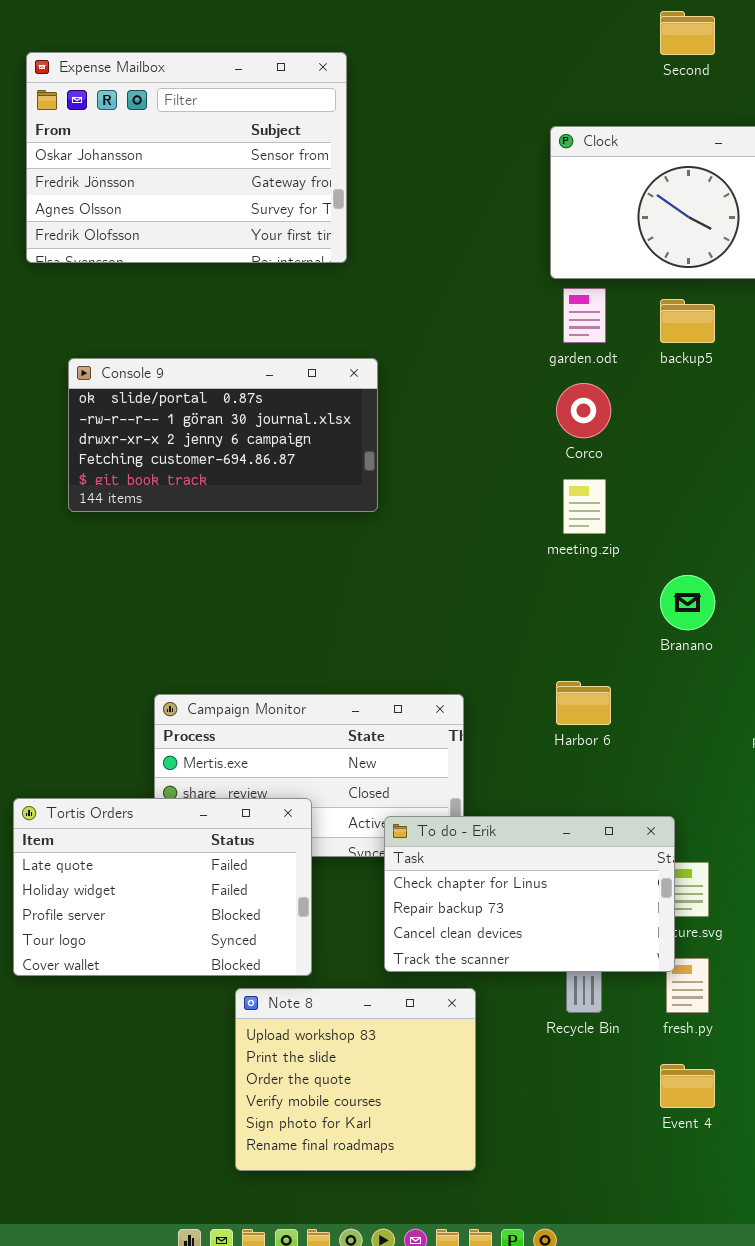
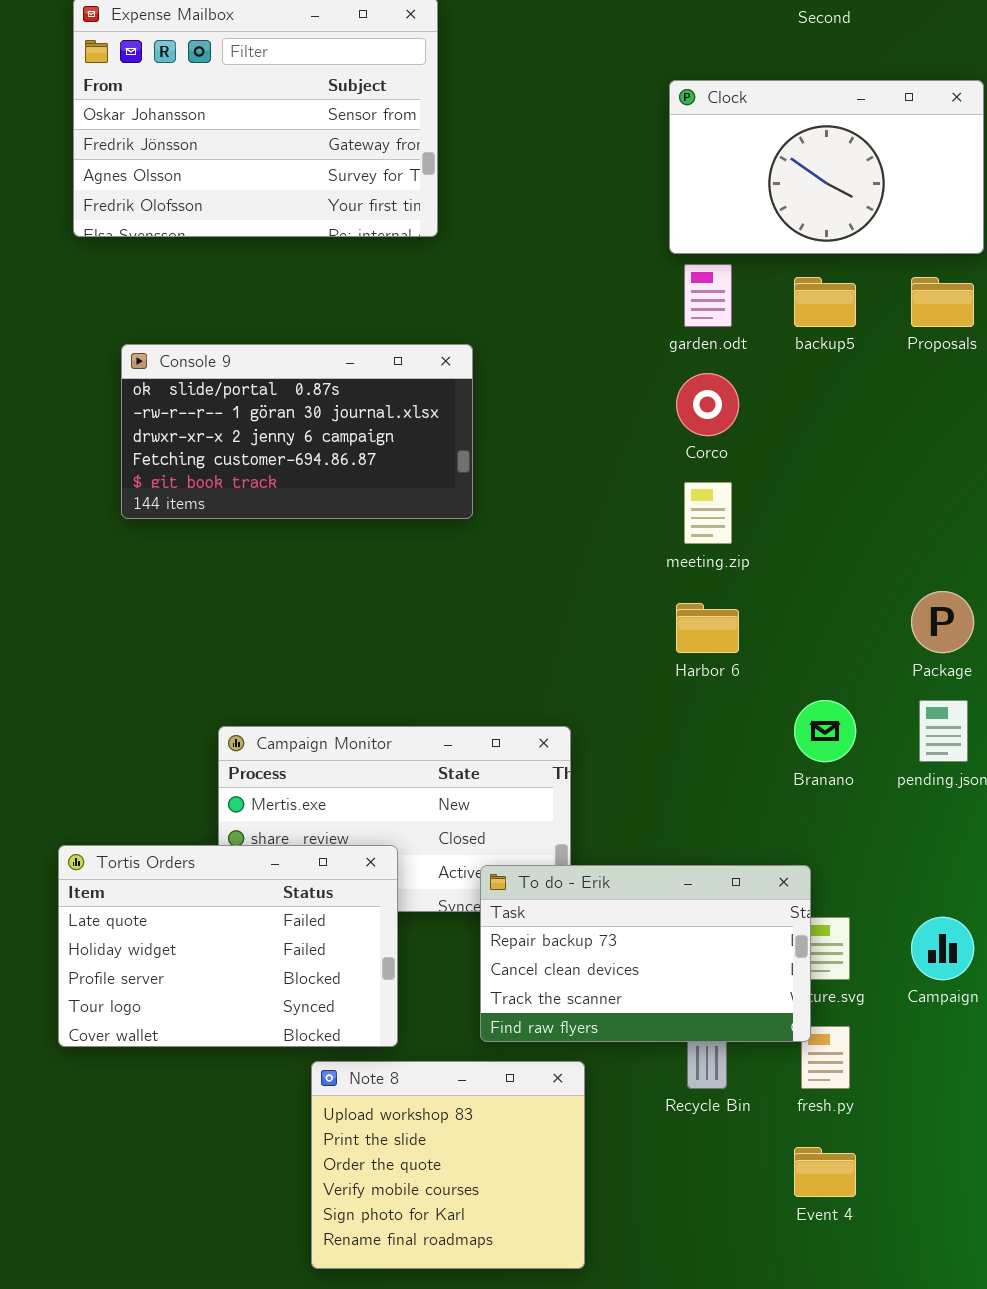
Branano: [660,575,715,630] -> [794,700,856,762], moved
Harbor 6: [556,681,611,725] -> [676,603,739,653], moved
To do - Erik: [384,816,675,972] -> [480,865,811,1042], scrolled down 1 row

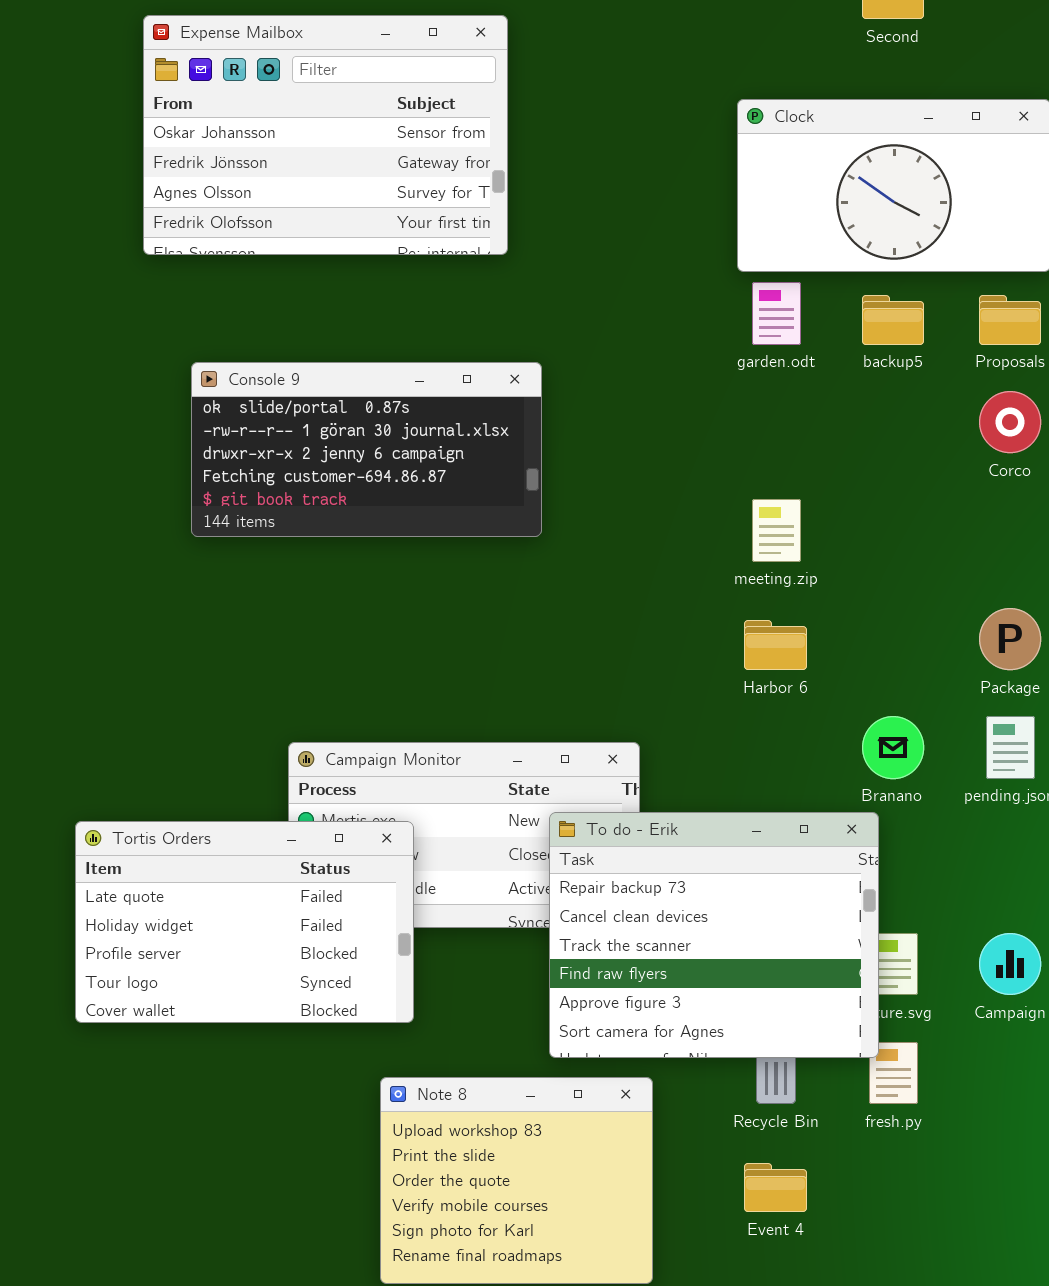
Corco: [676,373,739,436] -> [979,391,1041,453], moved
Tortis Orders: [58,845,398,1047] -> [75,821,414,1023], moved
To do - Erik: [480,865,811,1042] -> [549,812,879,1058], resized
Event 4: [794,1147,856,1197] -> [744,1163,807,1212], moved

